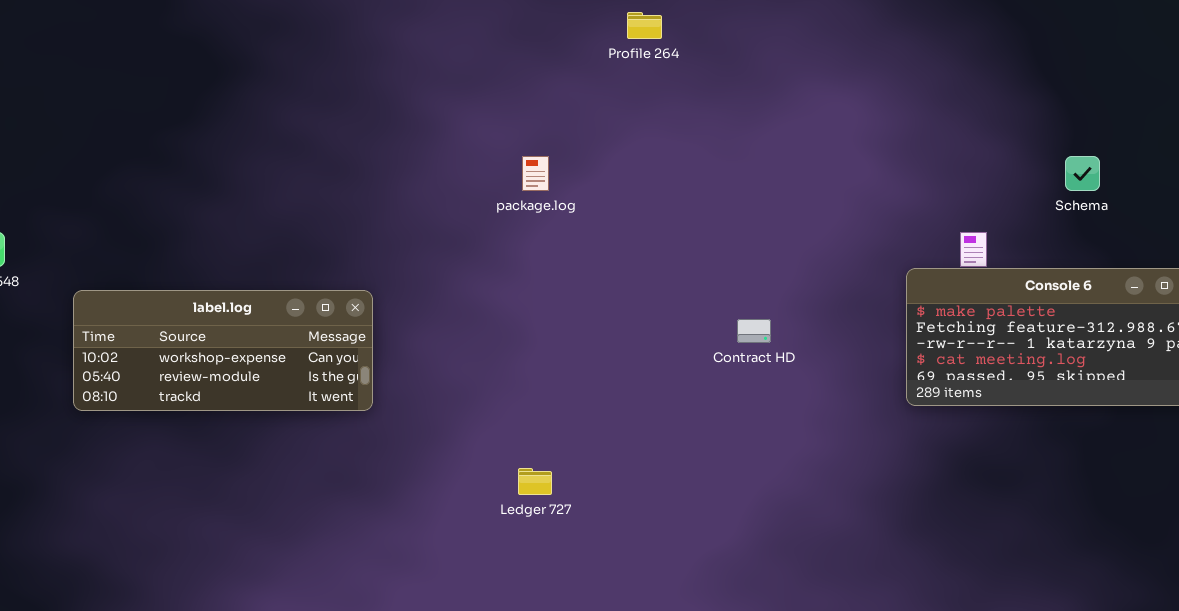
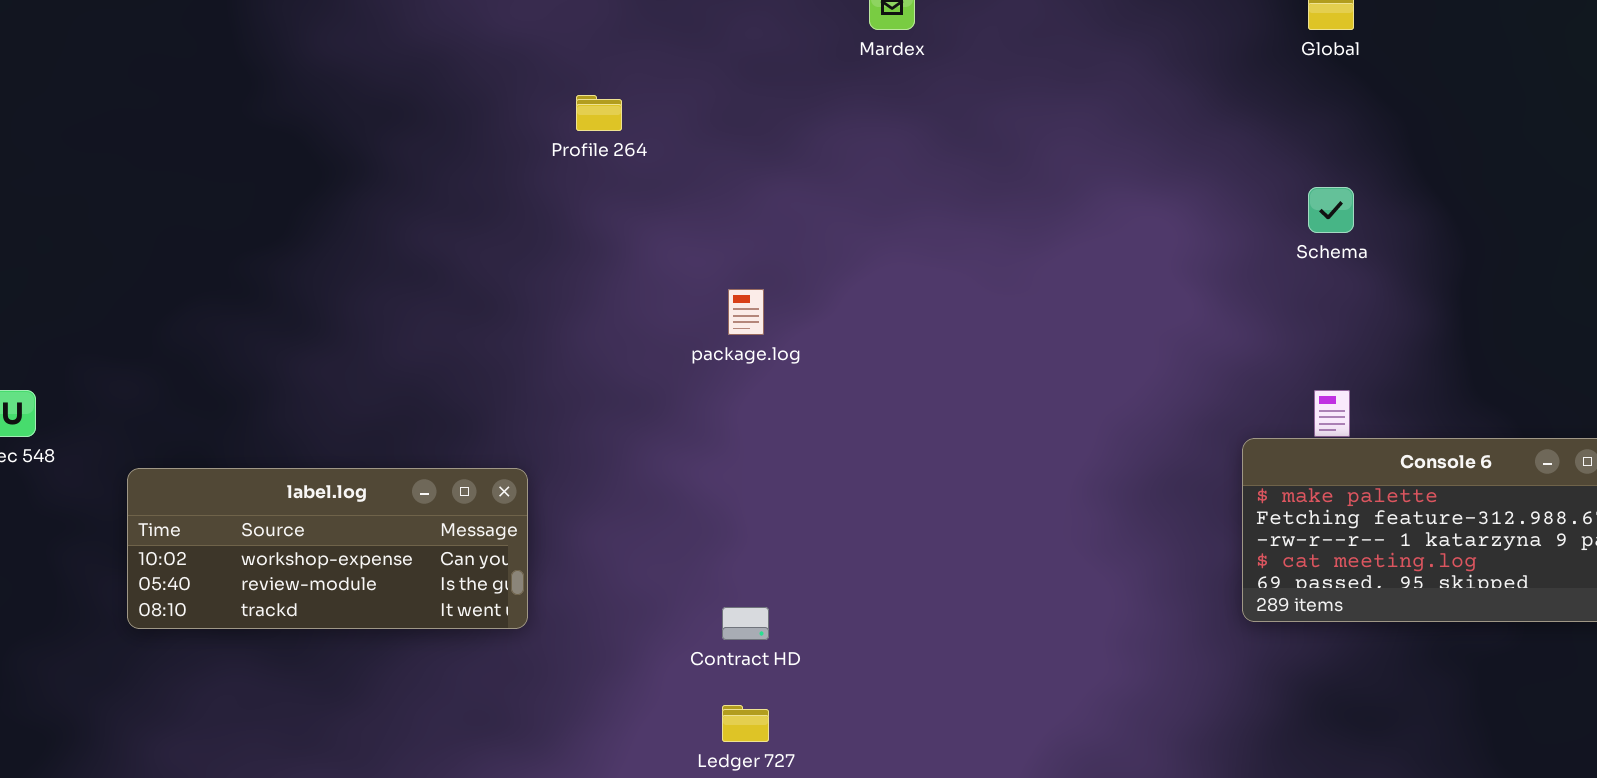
Profile 264: [627,12,662,39] -> [576,95,622,131], moved
Schema: [1065,156,1100,191] -> [1308,187,1354,233], moved
Contract HD: [737,319,771,343] -> [722,607,769,640], moved

